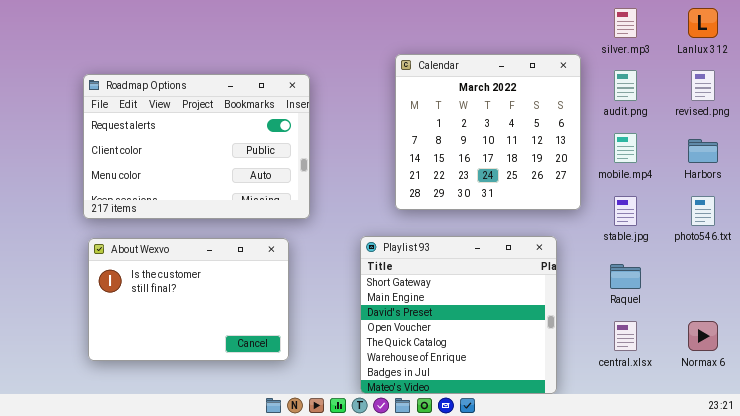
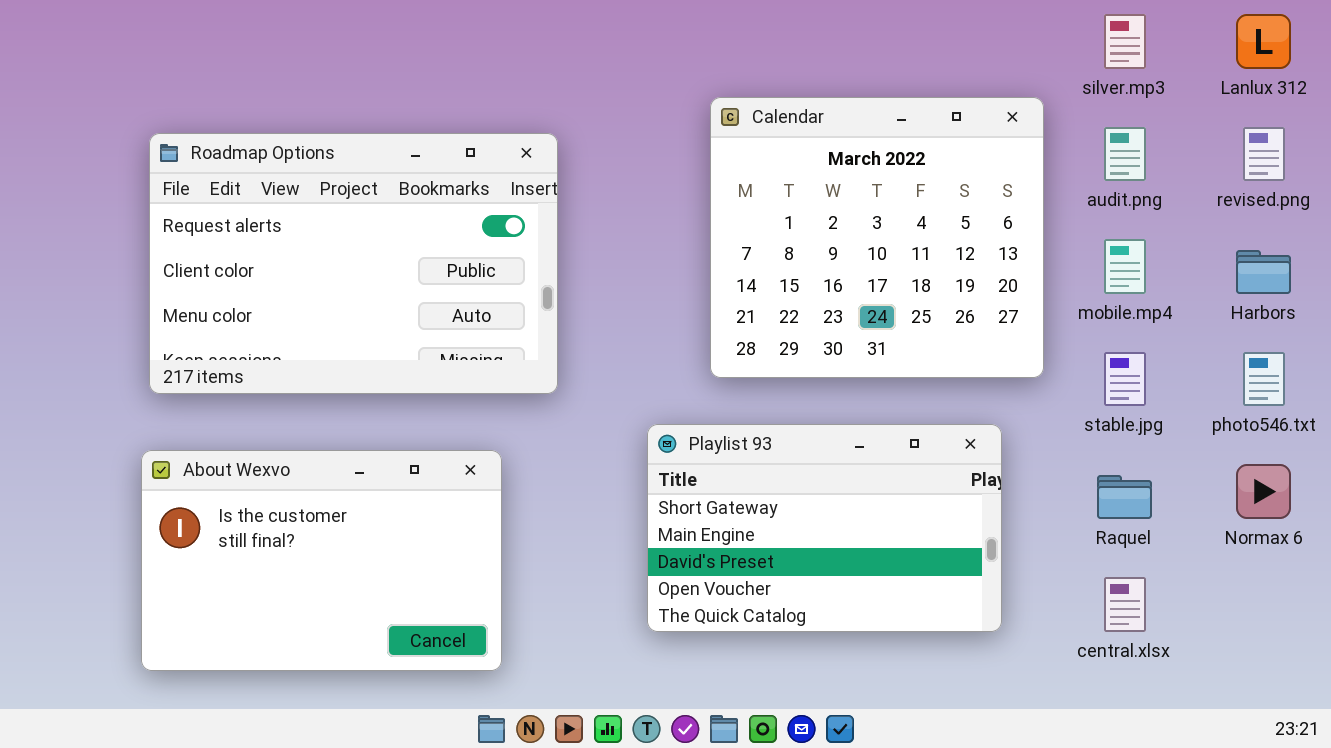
Playlist 93: [360,236,557,394] -> [647,424,1002,632], resized
About Wexvo: [88,238,289,361] -> [141,450,502,671], moved
Normax 6: [688,321,718,351] -> [1236,464,1291,519], moved

